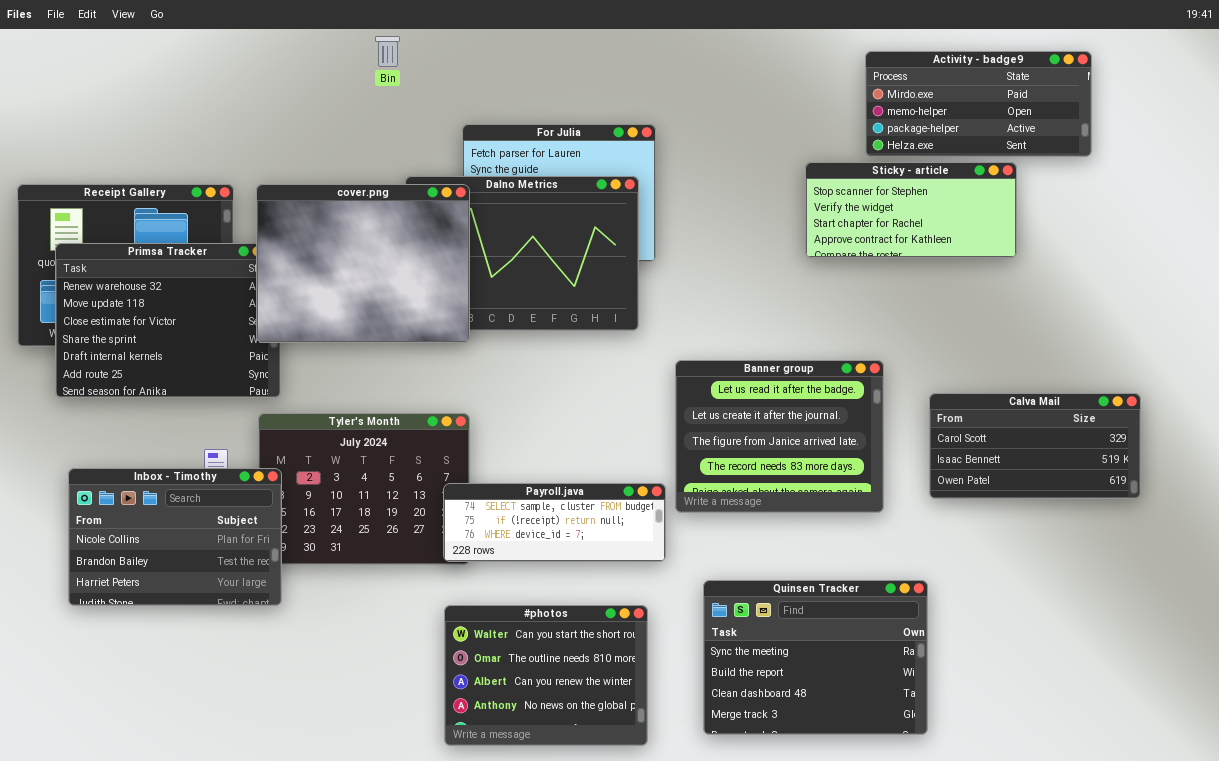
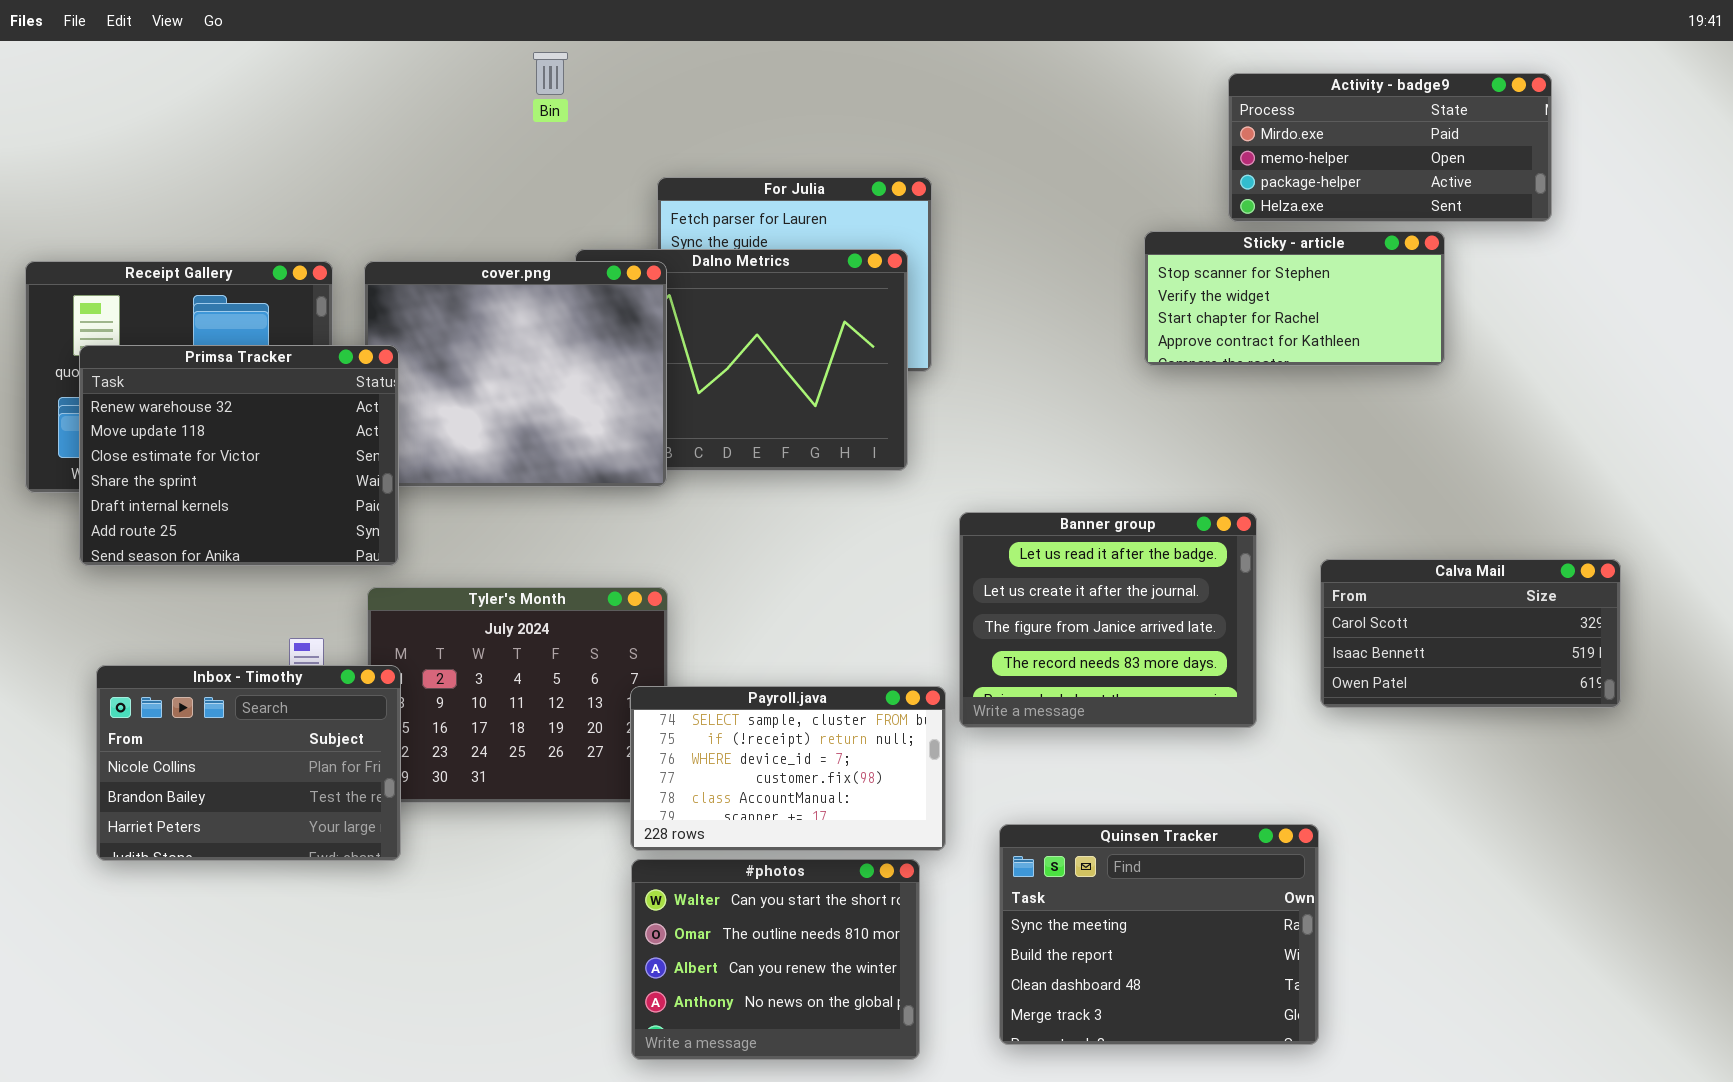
Primsa Tracker: [55,243,281,398] -> [79,345,399,566], raised
Payroll.java: [443,483,666,562] -> [630,686,946,851], resized

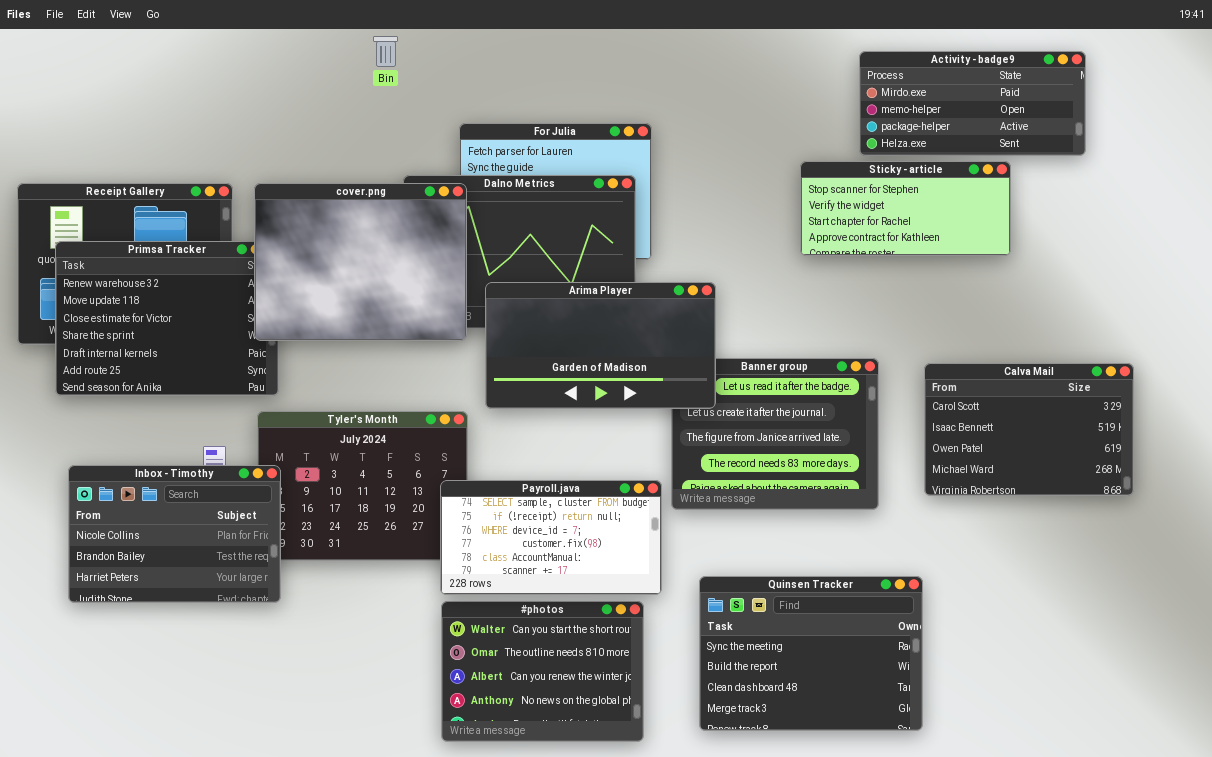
cover.png: [364,261,667,487] -> [254,183,467,341], raised
Arima Player: none -> [485,282,716,409], opened
Calva Mail: [1320,559,1621,708] -> [924,363,1134,496], resized

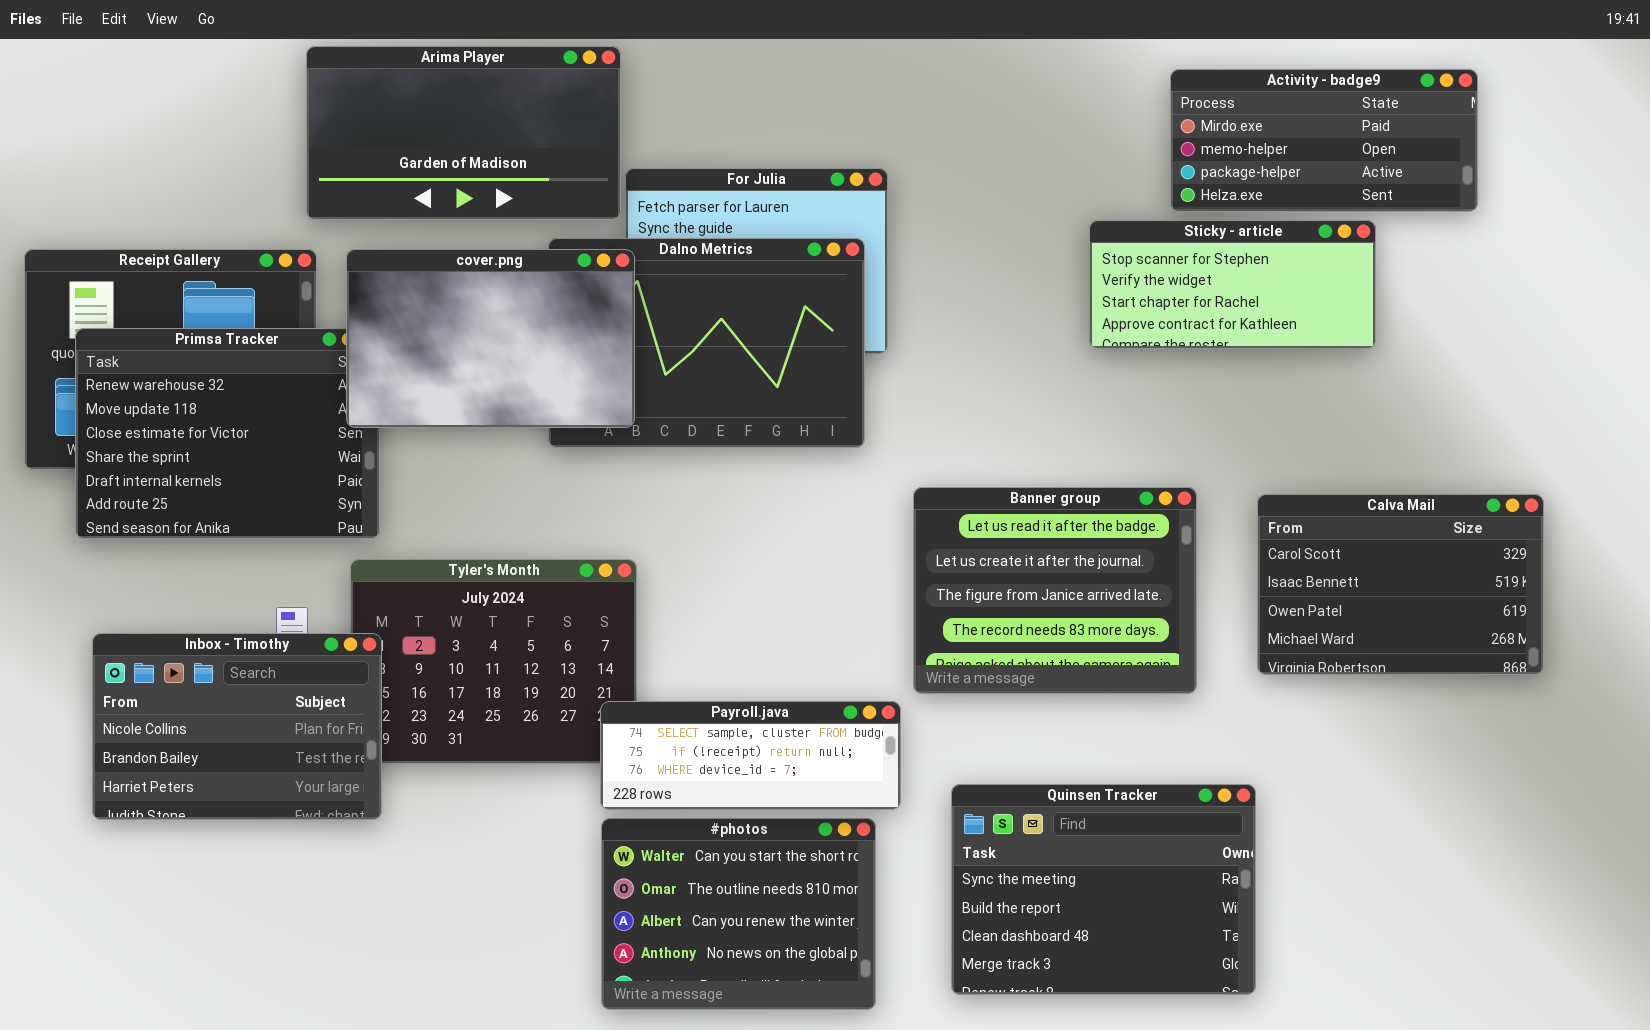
cover.png: [254,183,467,341] -> [346,249,635,428], resized
Arima Player: [485,282,716,409] -> [306,46,621,220], moved
Payroll.java: [440,480,662,595] -> [600,701,901,810], resized

